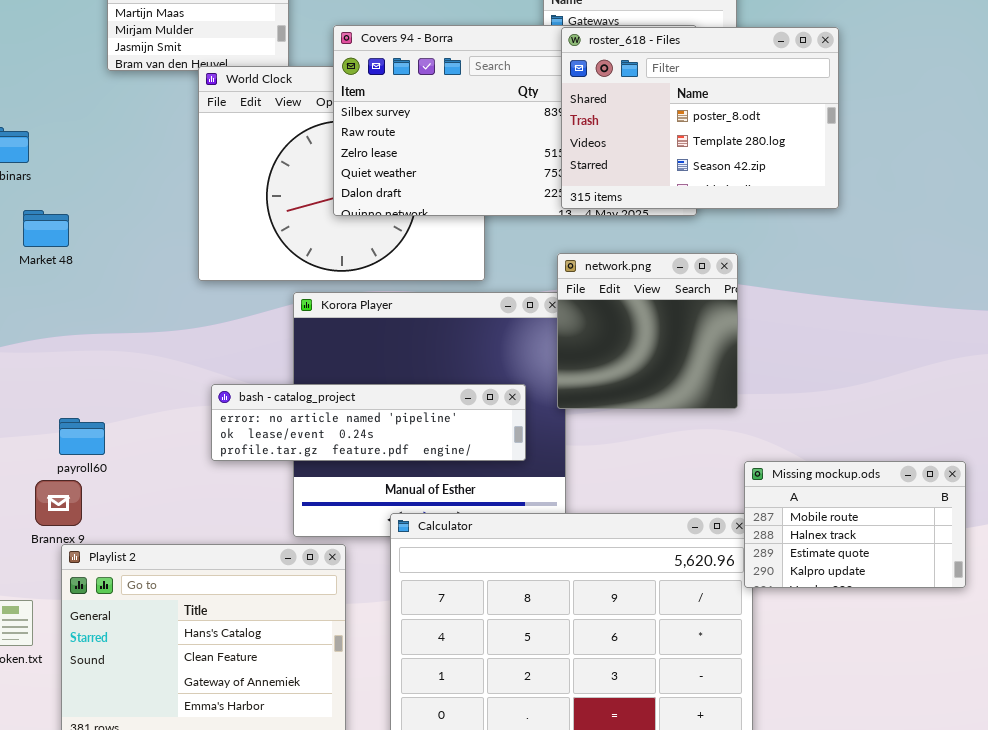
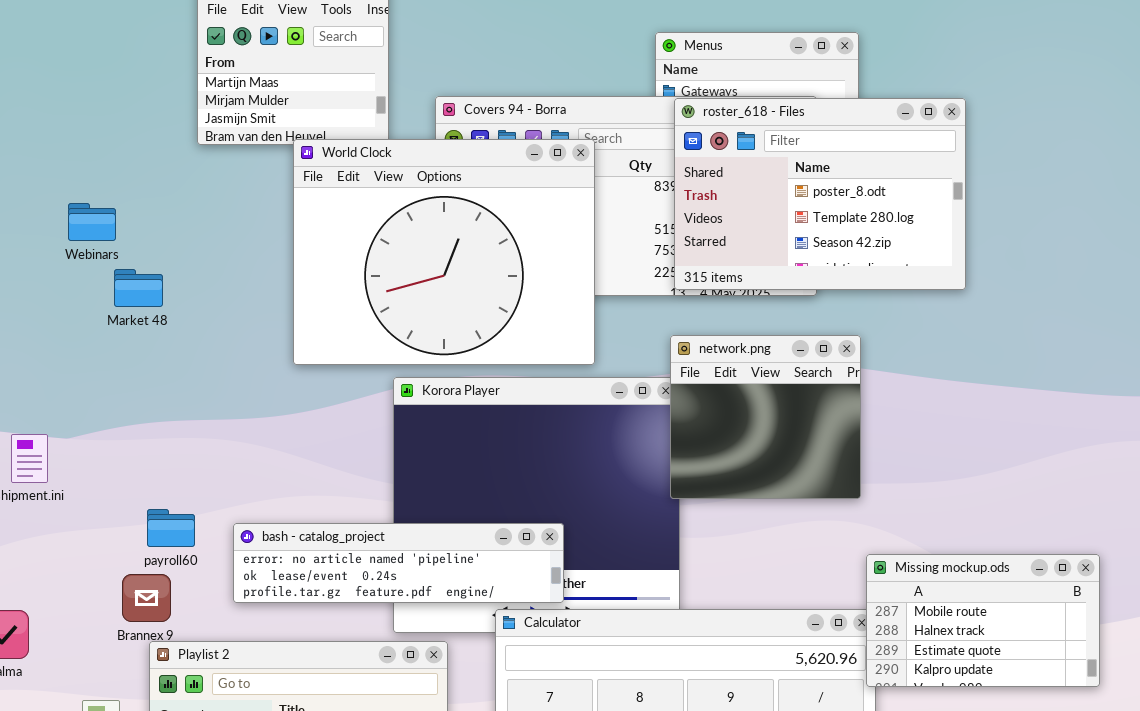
World Clock: [198,66,485,281] -> [293,139,595,365], raised
Market 48: [23,210,69,247] -> [114,269,163,307], moved
bash - catalog_project: [211,384,526,461] -> [233,523,564,603], moved

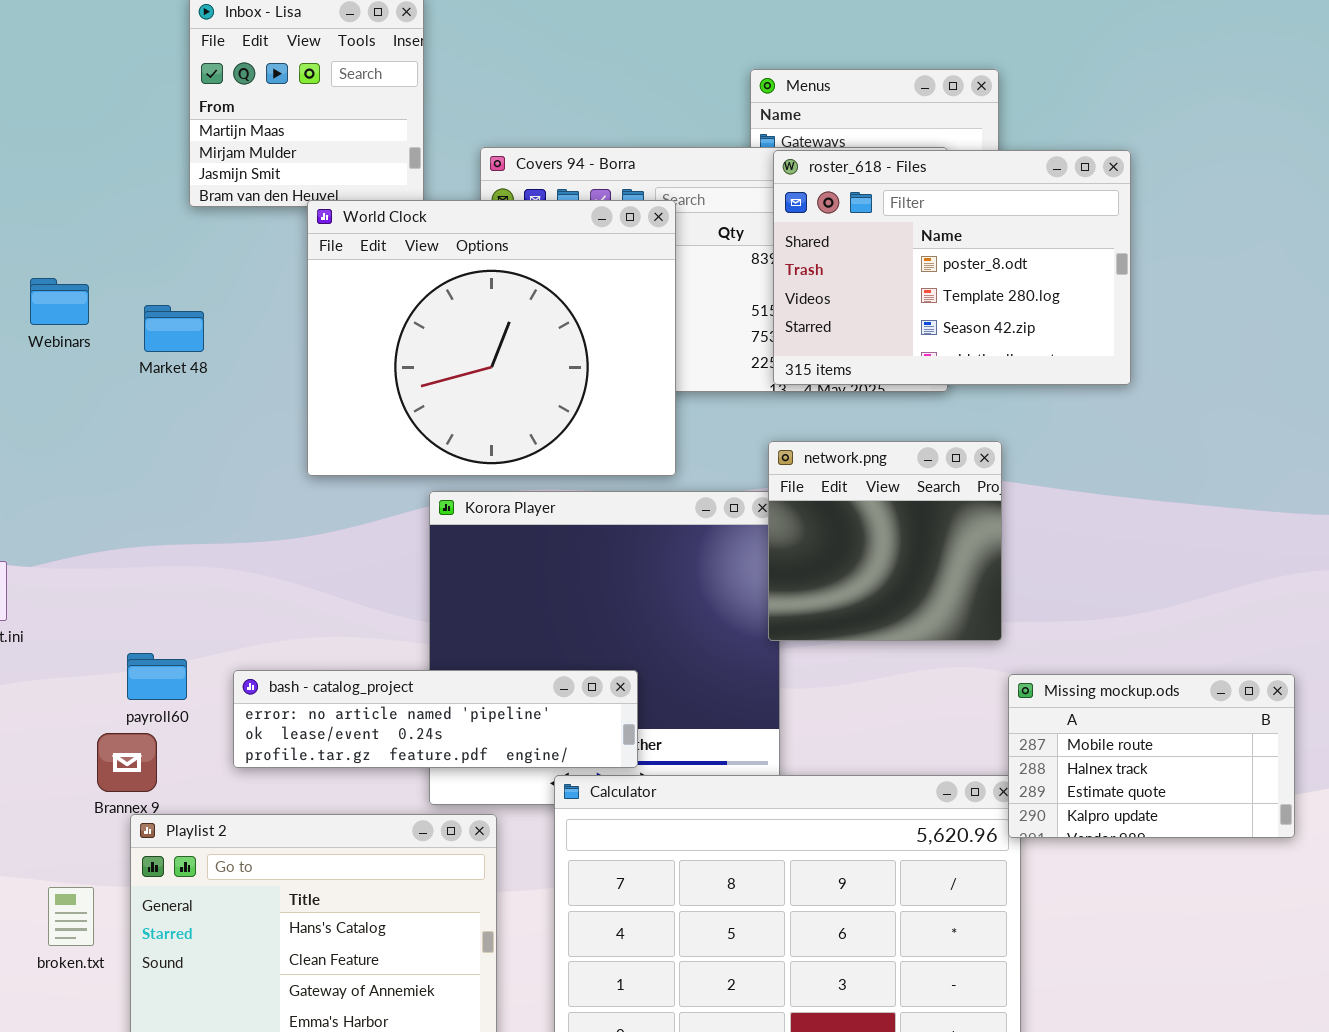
Market 48: [114,269,163,307] -> [144,305,204,352], moved
Missing mockup.ods: [866,554,1100,687] -> [1008,674,1295,838], moved

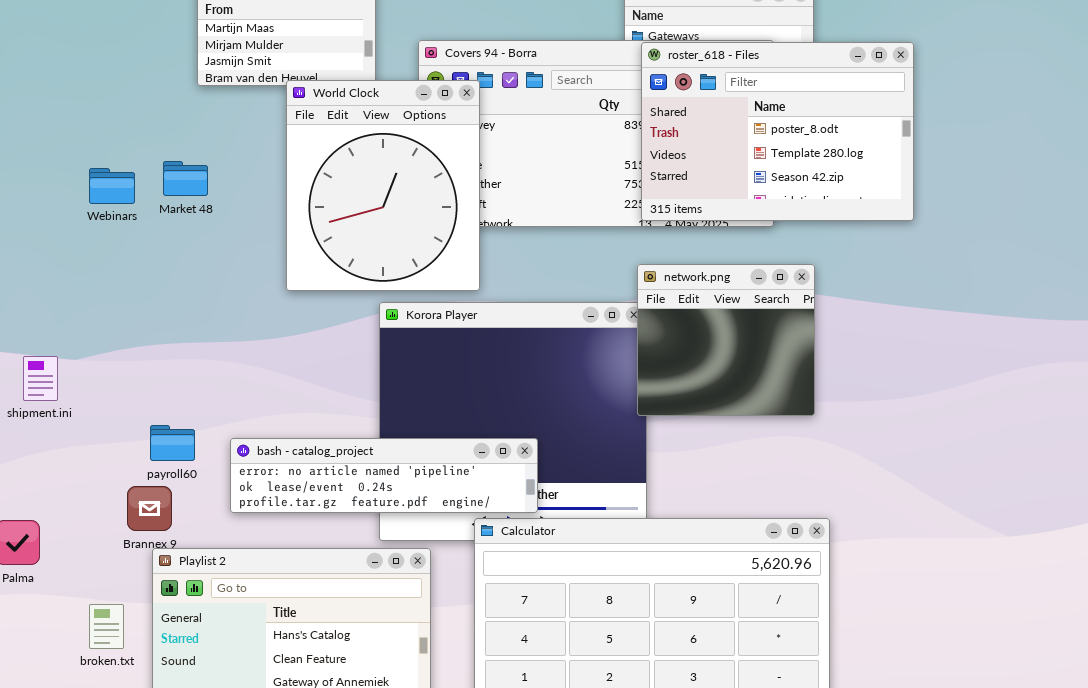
World Clock: [307,200,676,476] -> [286,80,480,291], resized
Webinars: [30,278,89,325] -> [89,168,135,204], moved
Missing mockup.ods: [1008,674,1295,838] -> none, closed

